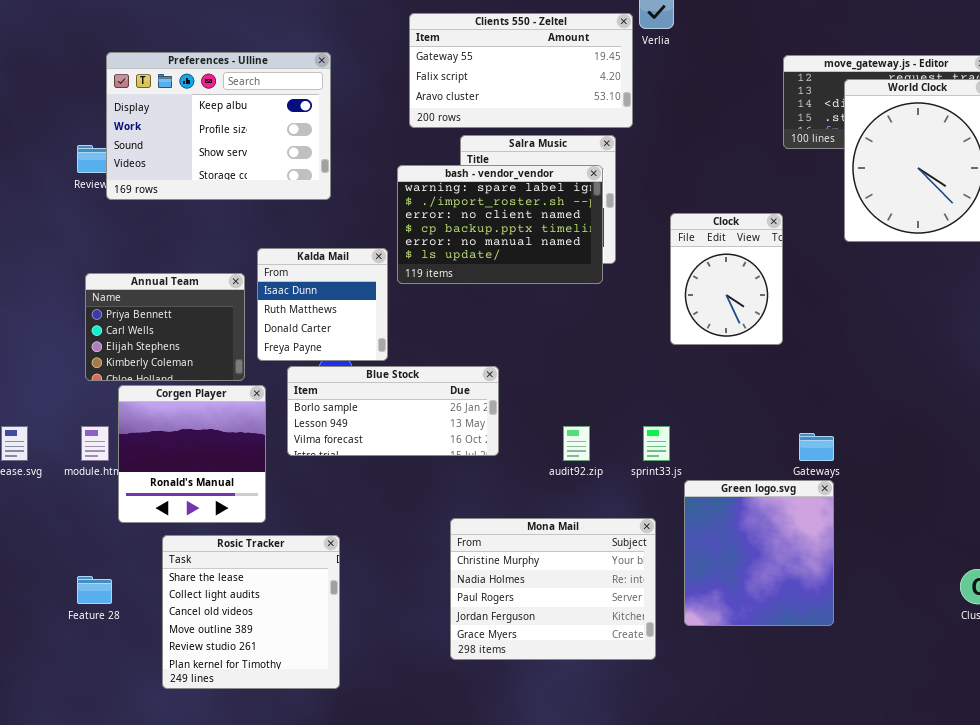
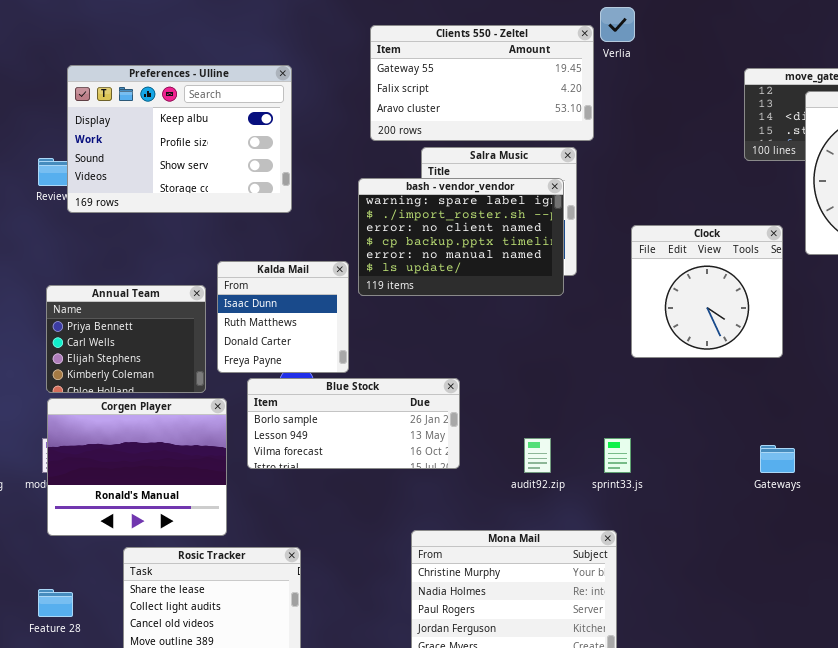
Clock: [670,213,783,345] -> [631,225,783,358], resized
Corgen Player: [118,385,266,523] -> [47,398,227,536], resized
Green logo.svg: [684,480,834,626] -> none, closed

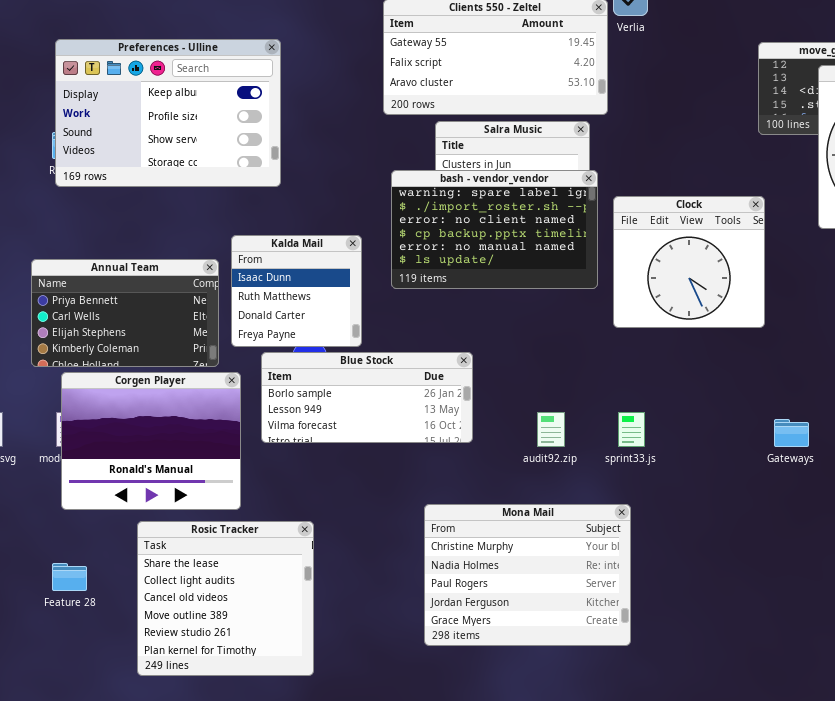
Preferences - Ulline: [67,65,292,213] -> [55,39,281,187], moved
bash - vendor_vendor: [358,178,564,296] -> [391,170,598,289], moved
Clock: [631,225,783,358] -> [613,196,765,328], moved
Annual Team: [46,285,206,393] -> [31,259,219,367], resized

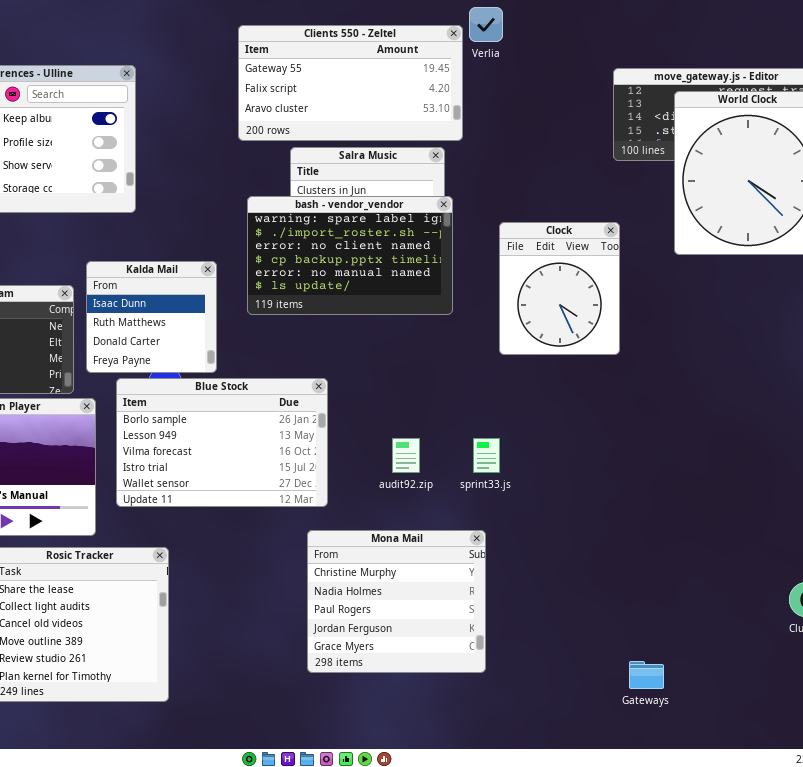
Clock: [613,196,765,328] -> [499,222,620,355], resized
Blue Stock: [261,352,473,443] -> [116,378,328,507], resized
Gateways: [774,419,809,447] -> [629,661,664,689], moved
Mona Mail: [424,504,631,646] -> [307,530,486,673], resized

